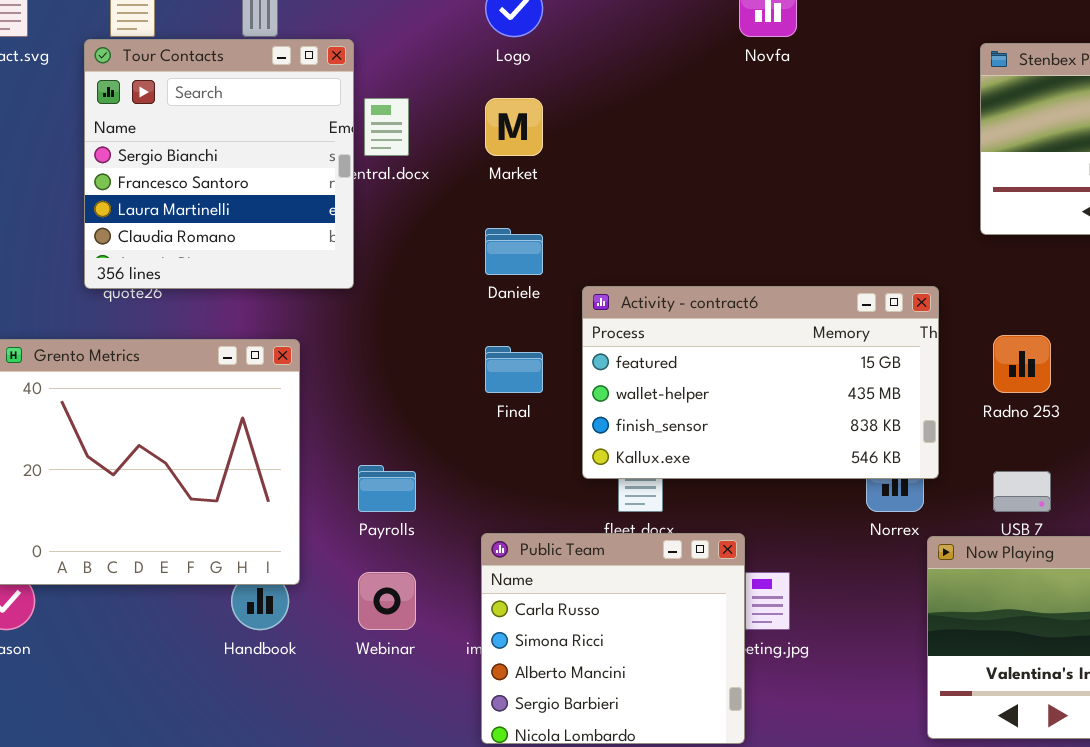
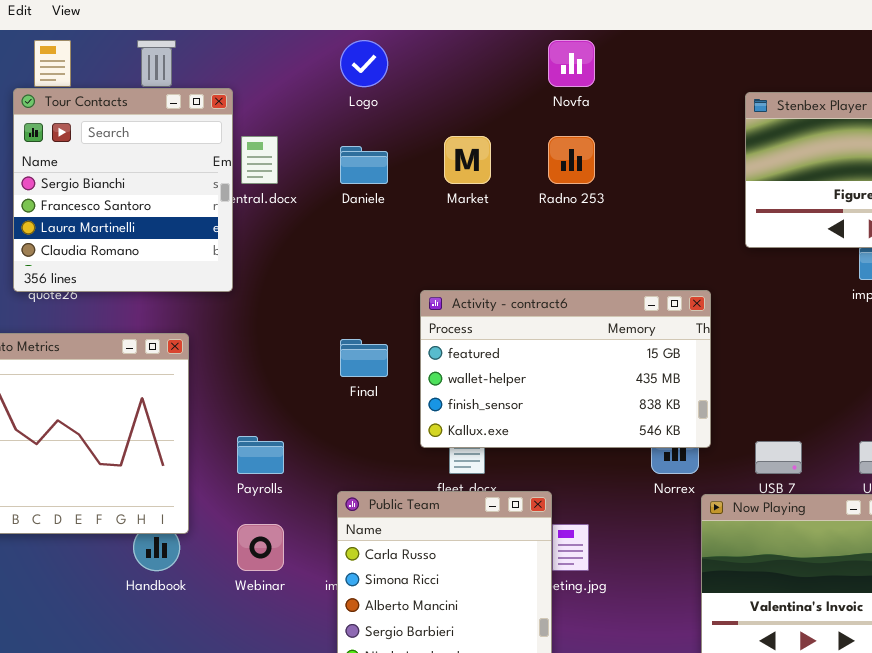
Market: [485,98,543,156] -> [444,136,491,184], moved
Daniele: [485,228,543,275] -> [340,146,388,184], moved
Radno 253: [993,335,1051,393] -> [548,136,595,184], moved

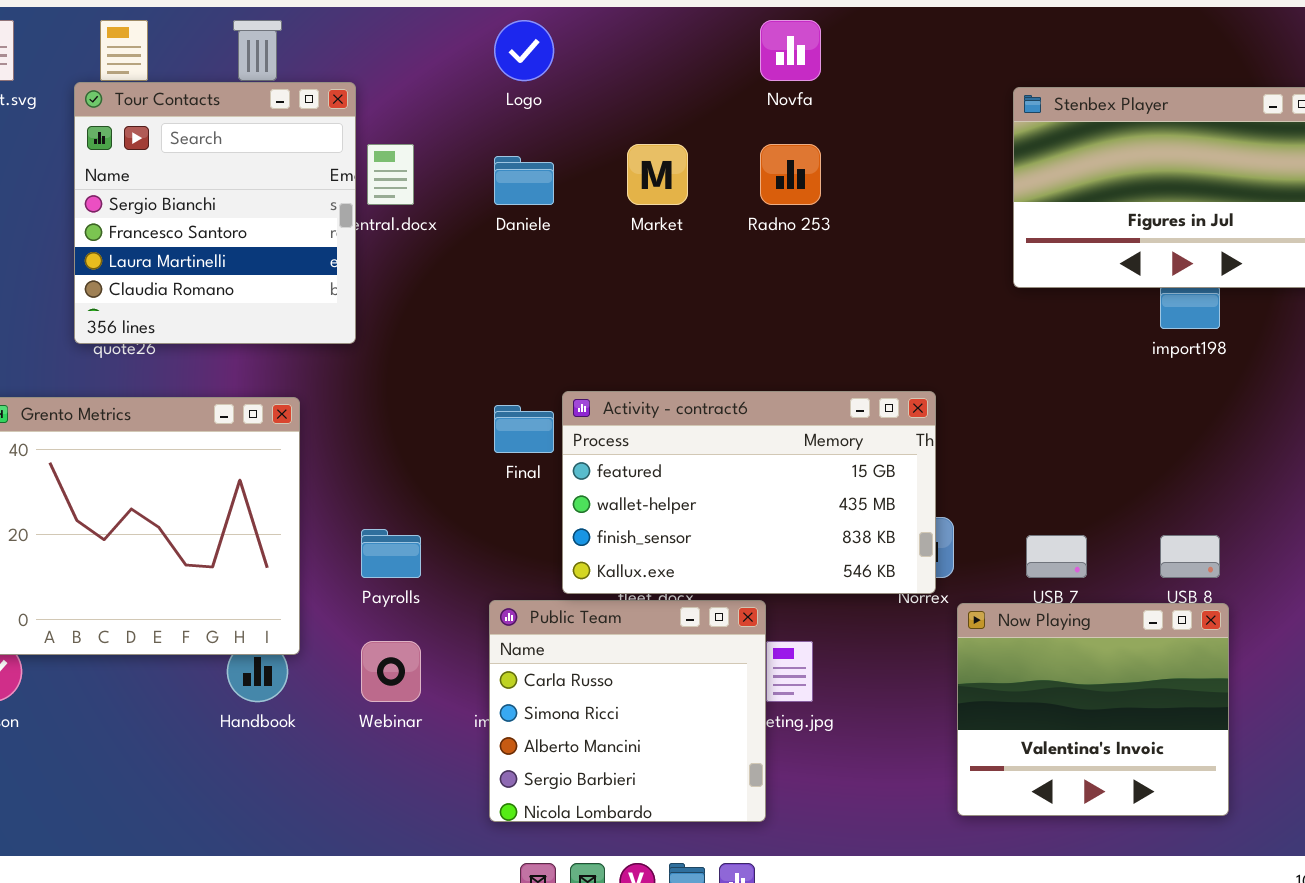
Activity - contract6: [420,290,711,448] -> [562,391,936,594], moved

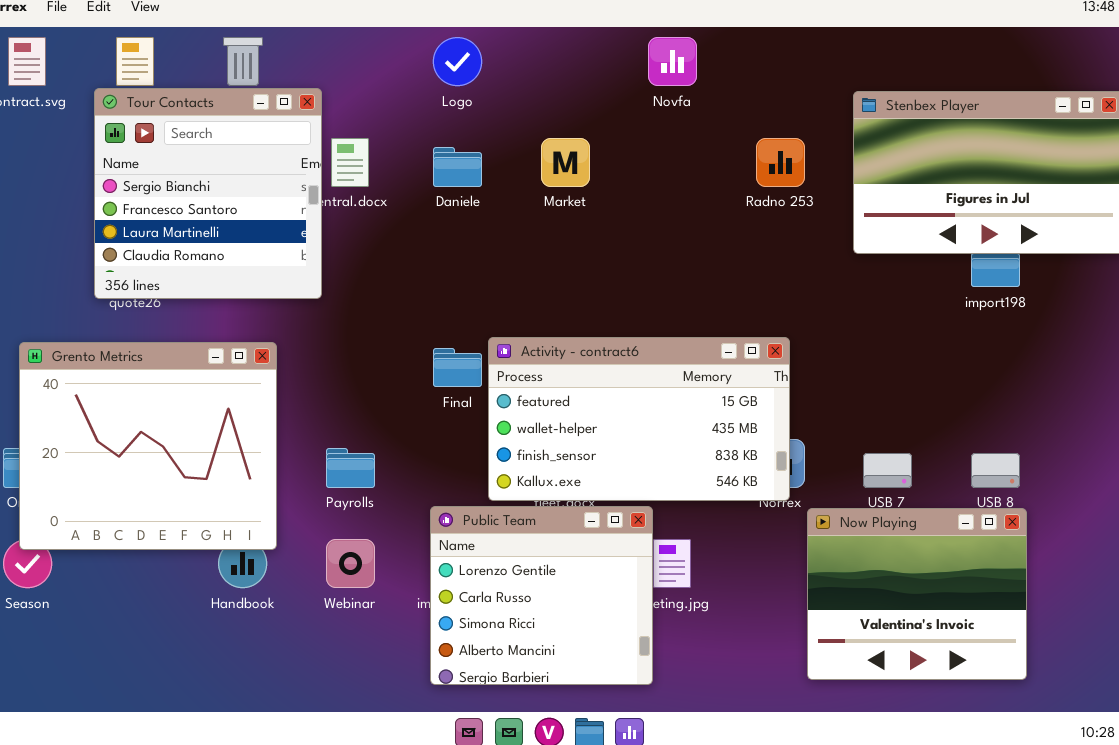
Radno 253: [760,144,821,205] -> [756,138,805,187], moved
Public Team: [489,600,766,822] -> [430,506,653,685], scrolled up 1 row

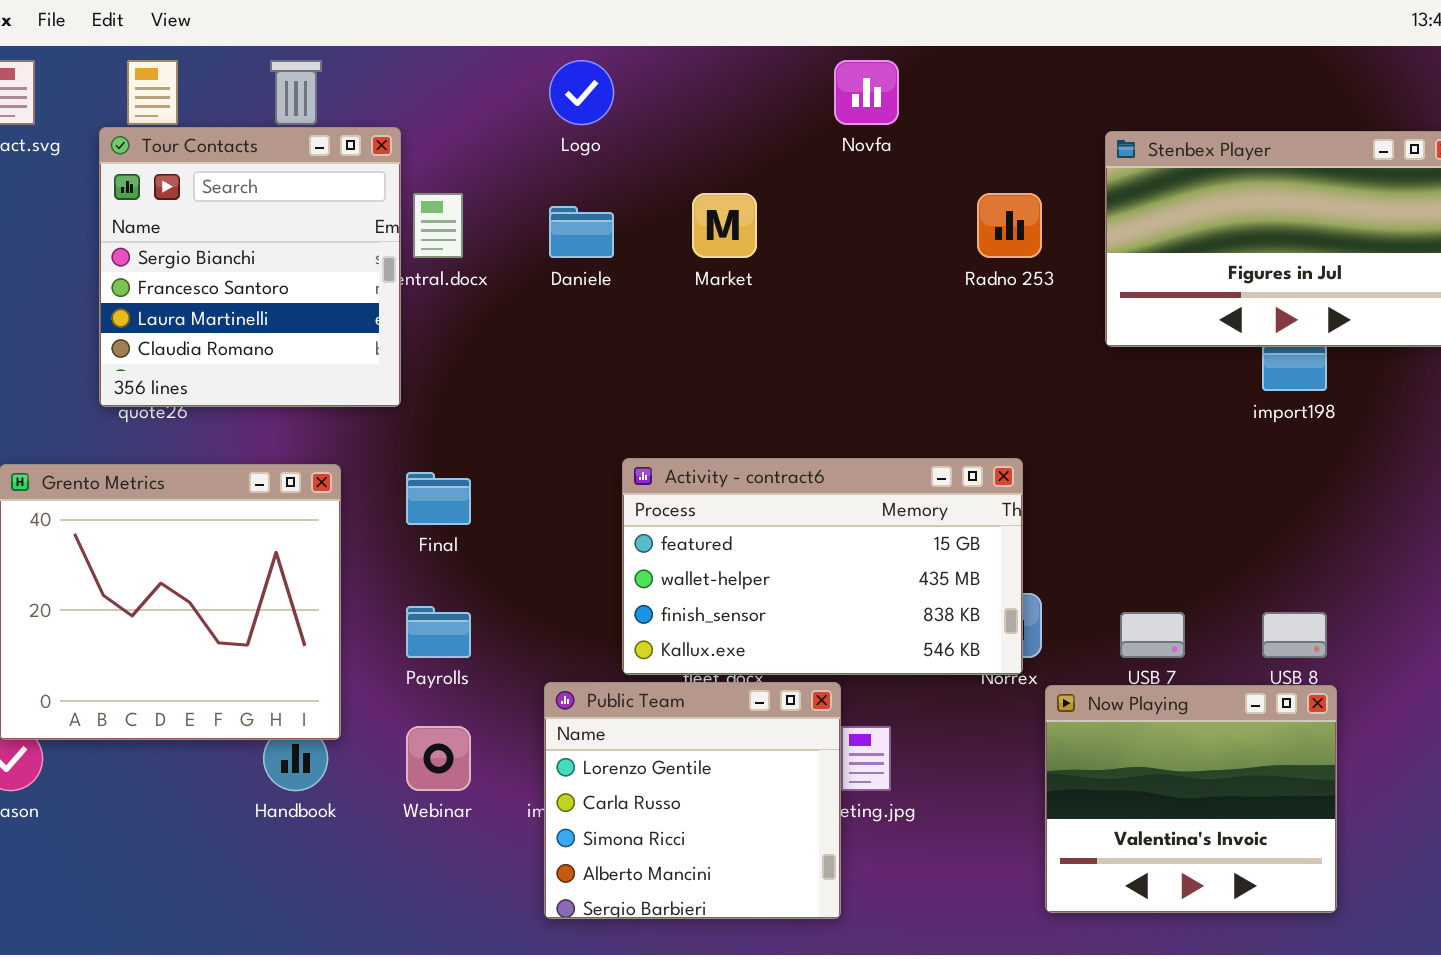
Final: [433,348,482,387] -> [406,472,471,525], moved

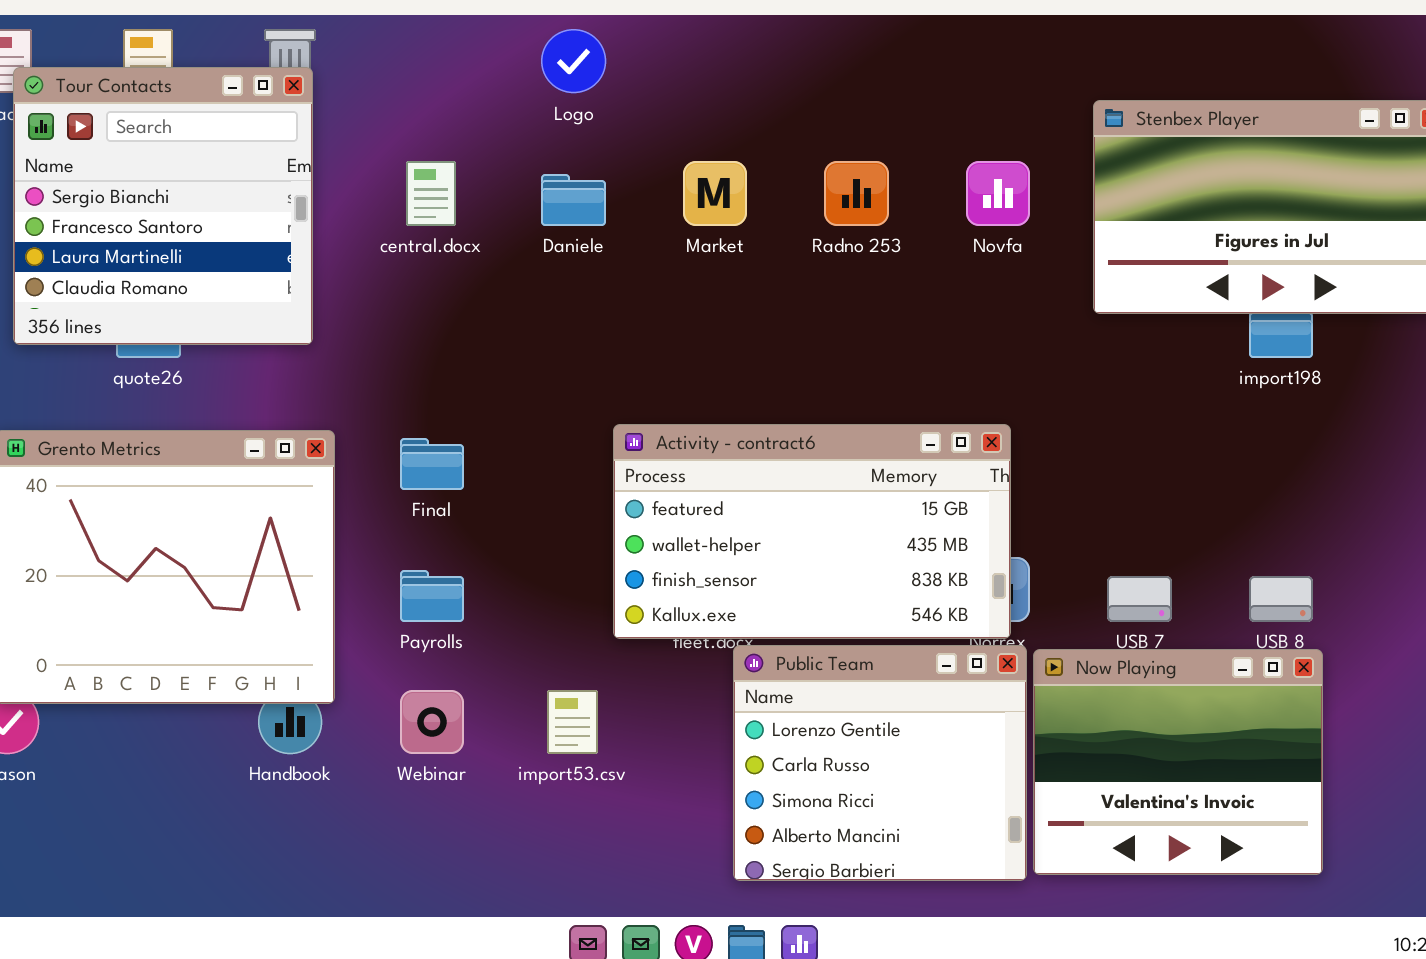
Novfa: [834,60,899,125] -> [966,161,1030,226], moved
Tour Contacts: [99,127,401,407] -> [13,67,313,345], moved
Radno 253: [977,193,1042,258] -> [824,161,889,226], moved
Public Team: [544,682,841,919] -> [733,645,1027,881], moved

